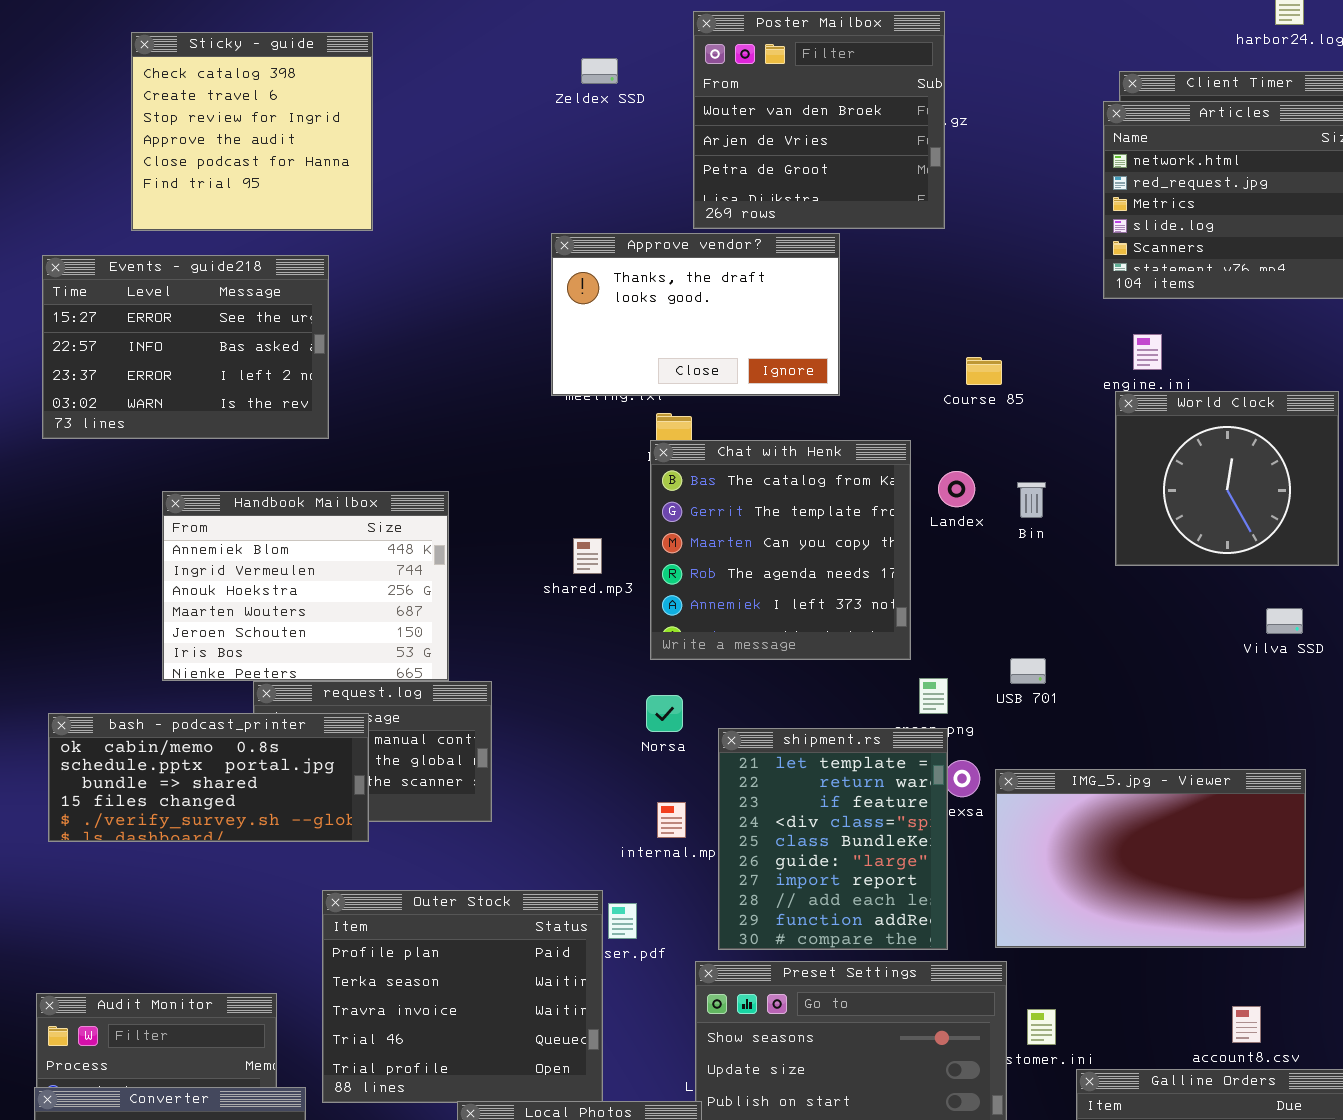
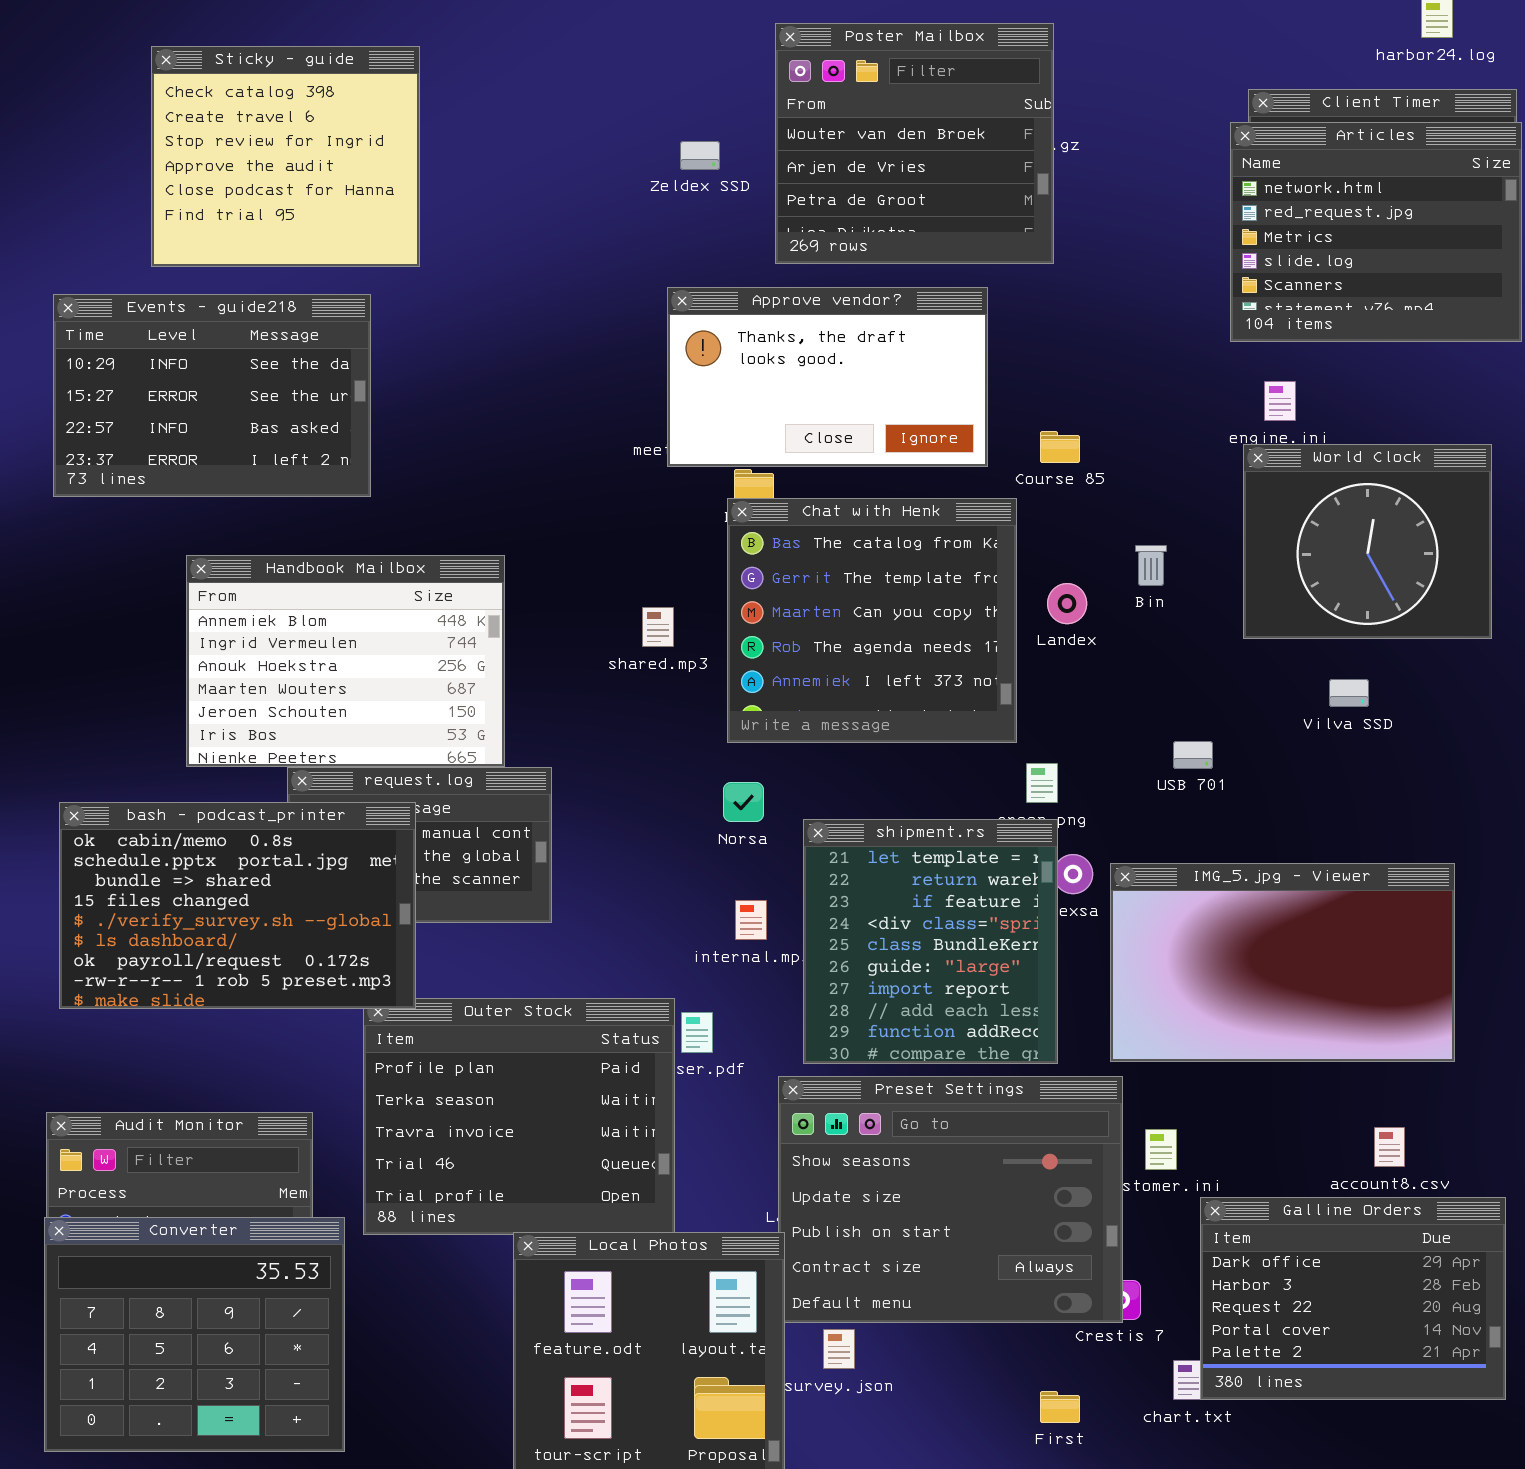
Zeldex SSD: [581,58,618,84] -> [680,141,720,170], moved
Approve vendor?: [551,233,840,396] -> [667,287,988,467], moved
Events - guide218: [42,255,329,439] -> [53,294,371,497], scrolled up 1 row
Course 85: [966,357,1002,385] -> [1040,431,1080,463], moved
Landex: [938,471,975,507] -> [1047,583,1087,624], moved
Vilva SSD: [1266,608,1303,634] -> [1329,679,1369,707], moved
USB 701: [1010,658,1046,684] -> [1173,741,1213,769], moved
bash - podcast_printer: [48,713,369,842] -> [59,802,416,1009], resized

